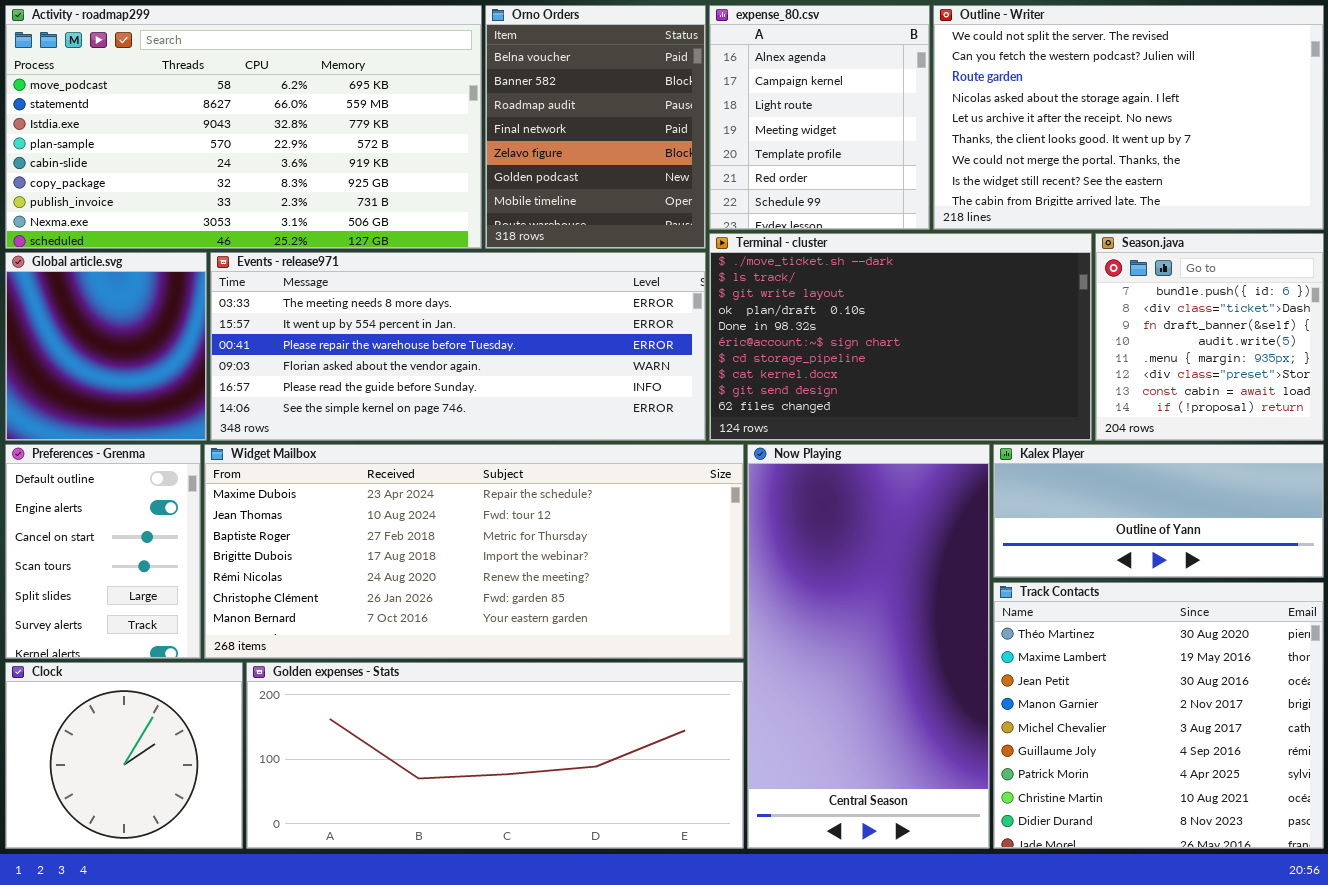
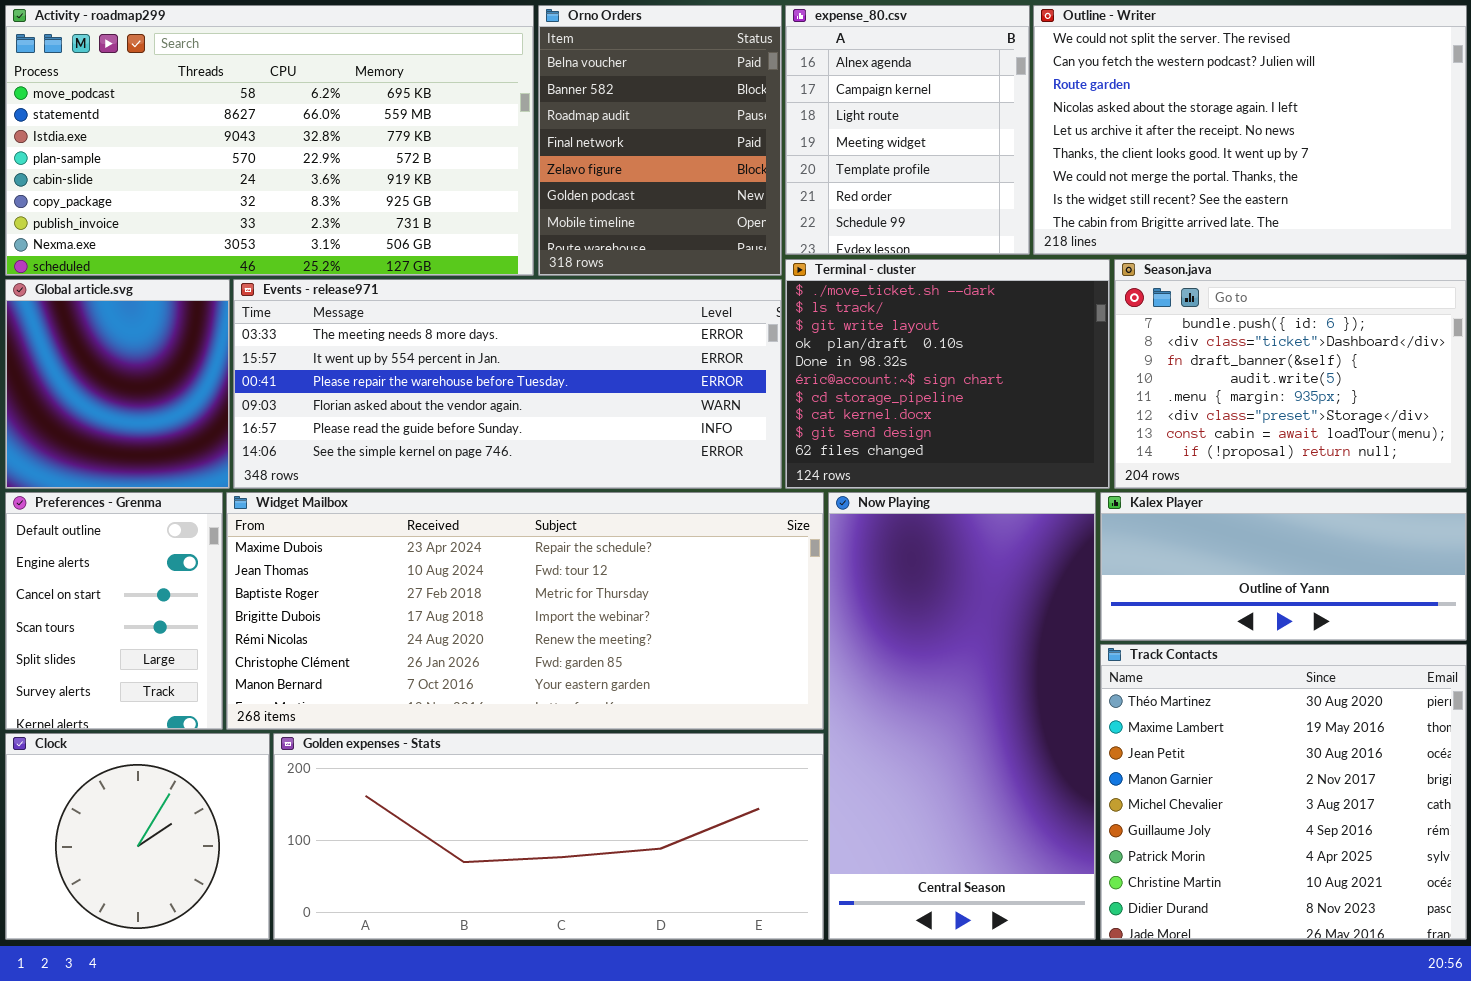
Terminal - cluster: [709,233,1092,441] -> [785,259,1110,489], resized
Season.java: [1095,233,1324,441] -> [1114,259,1467,489], resized

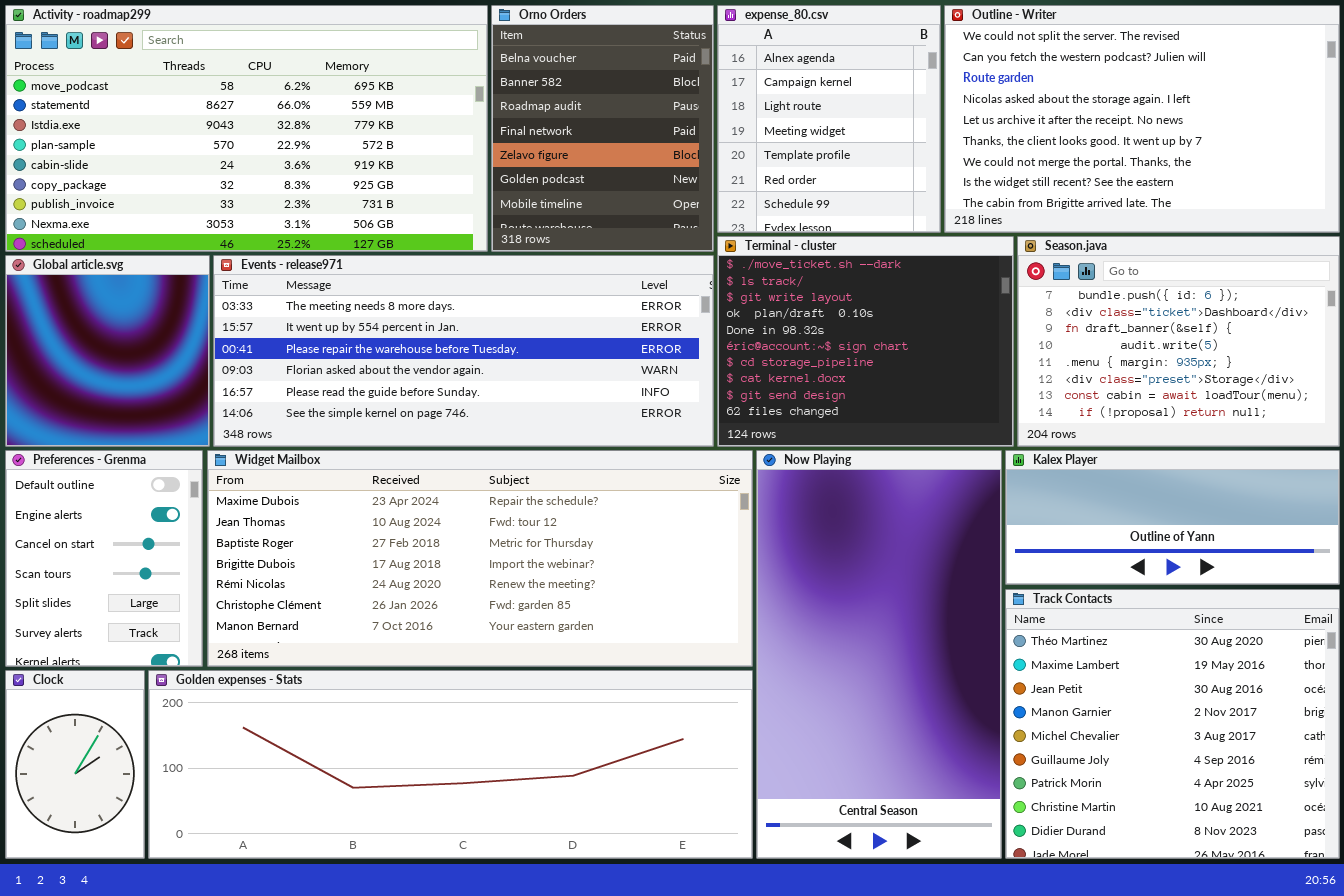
Clock: [5,733,270,940] -> [5,670,145,859], resized
Golden expenses - Stats: [273,733,824,940] -> [148,670,753,859], resized

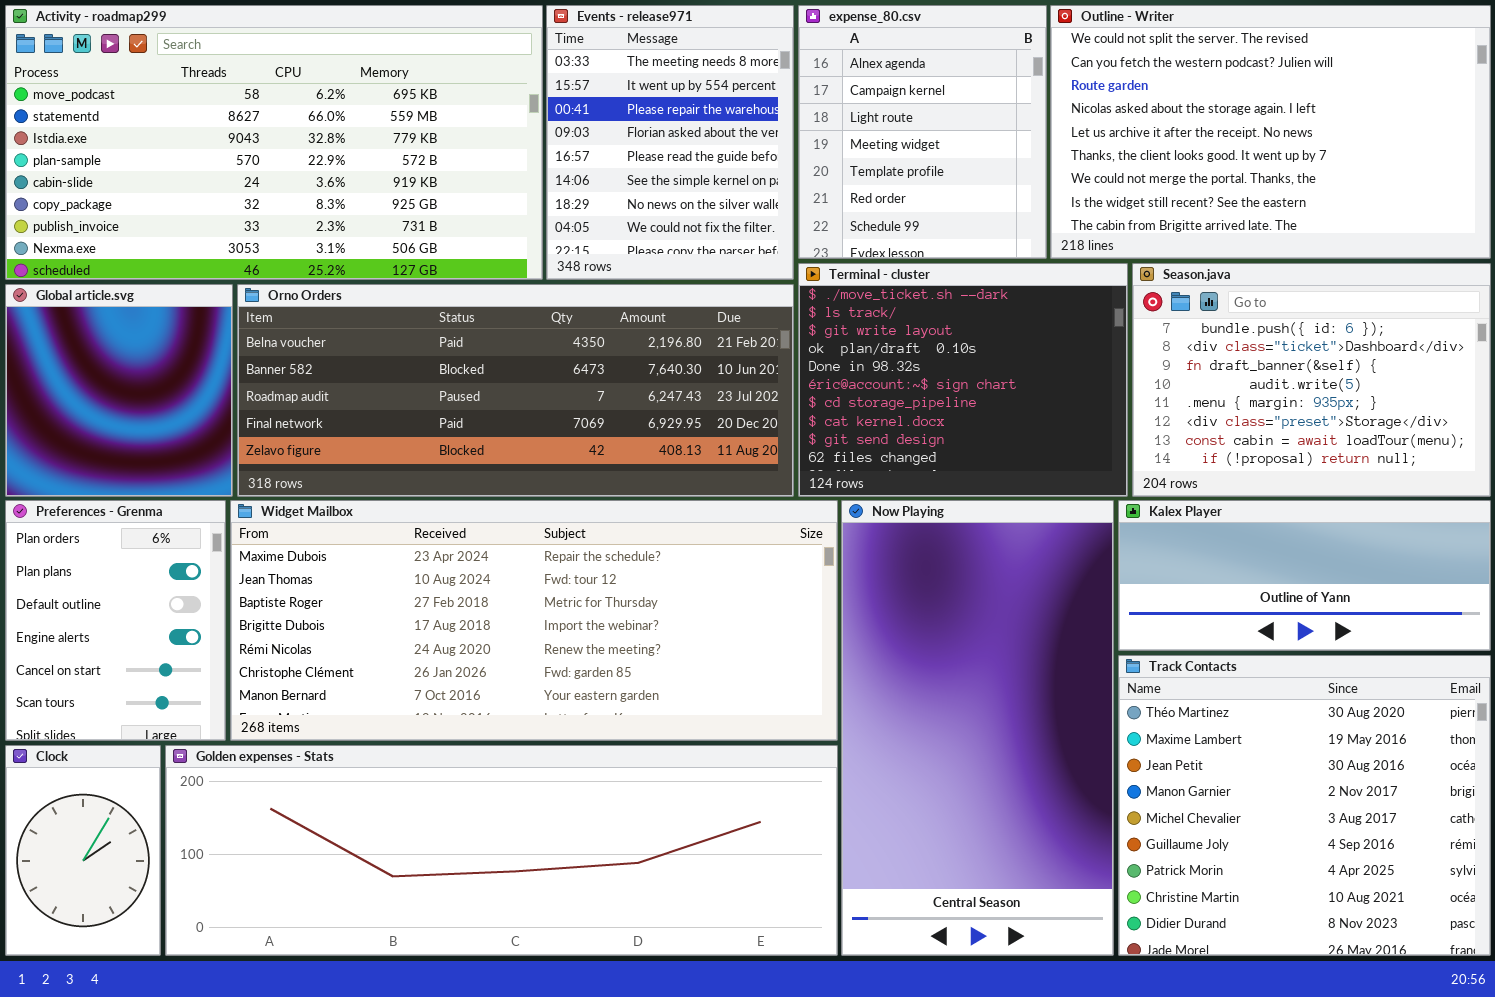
Orno Orders: [491,5,714,252] -> [237,284,794,497], moved, resized
Events - release971: [213,255,714,447] -> [546,5,794,280], moved, resized
Preferences - Grenma: [5,450,203,667] -> [5,500,226,741], scrolled up 2 rows

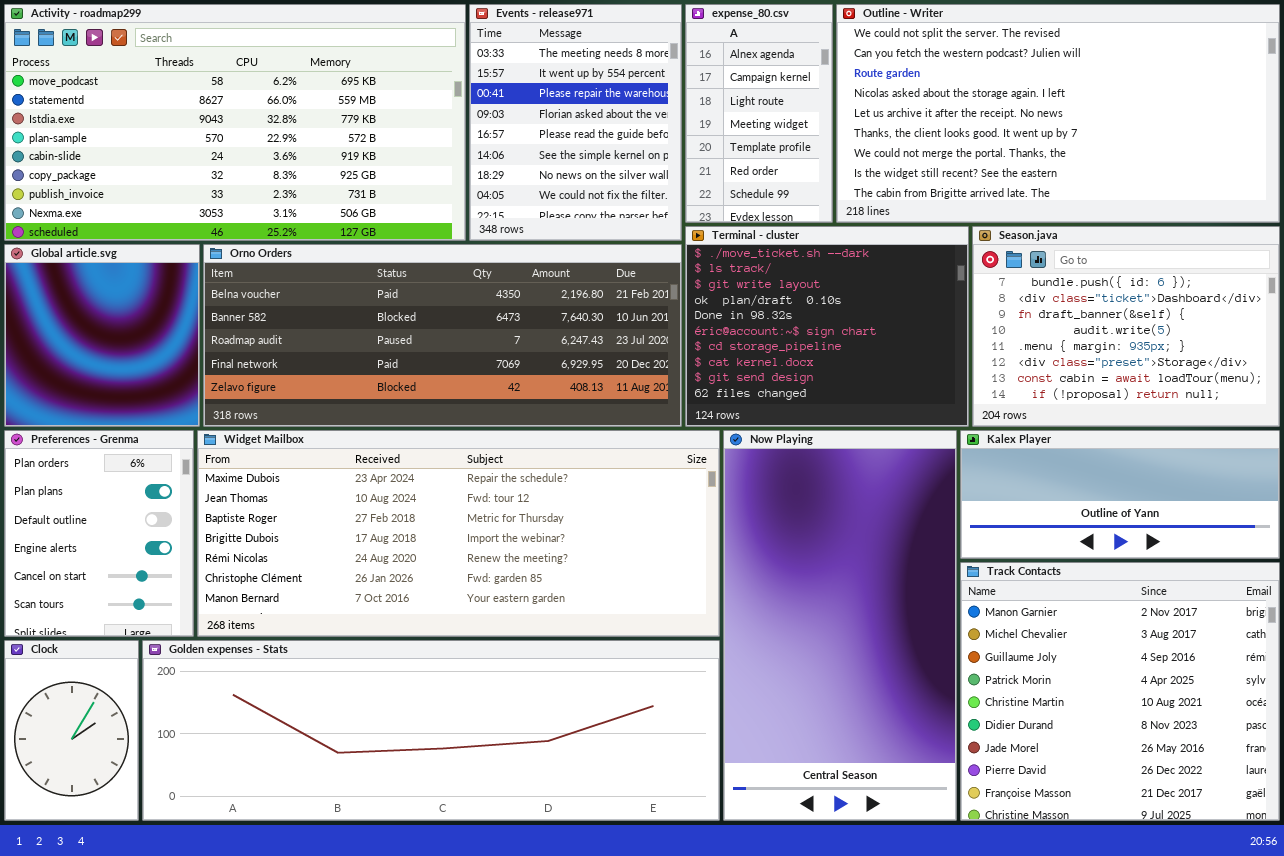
expense_80.csv: [798,5,1047,259] -> [685,4,833,223], resized
Outline - Writer: [1050,5,1491,259] -> [836,4,1280,223], resized
Track Contacts: [1118,655,1491,956] -> [960,562,1280,821], scrolled down 3 rows

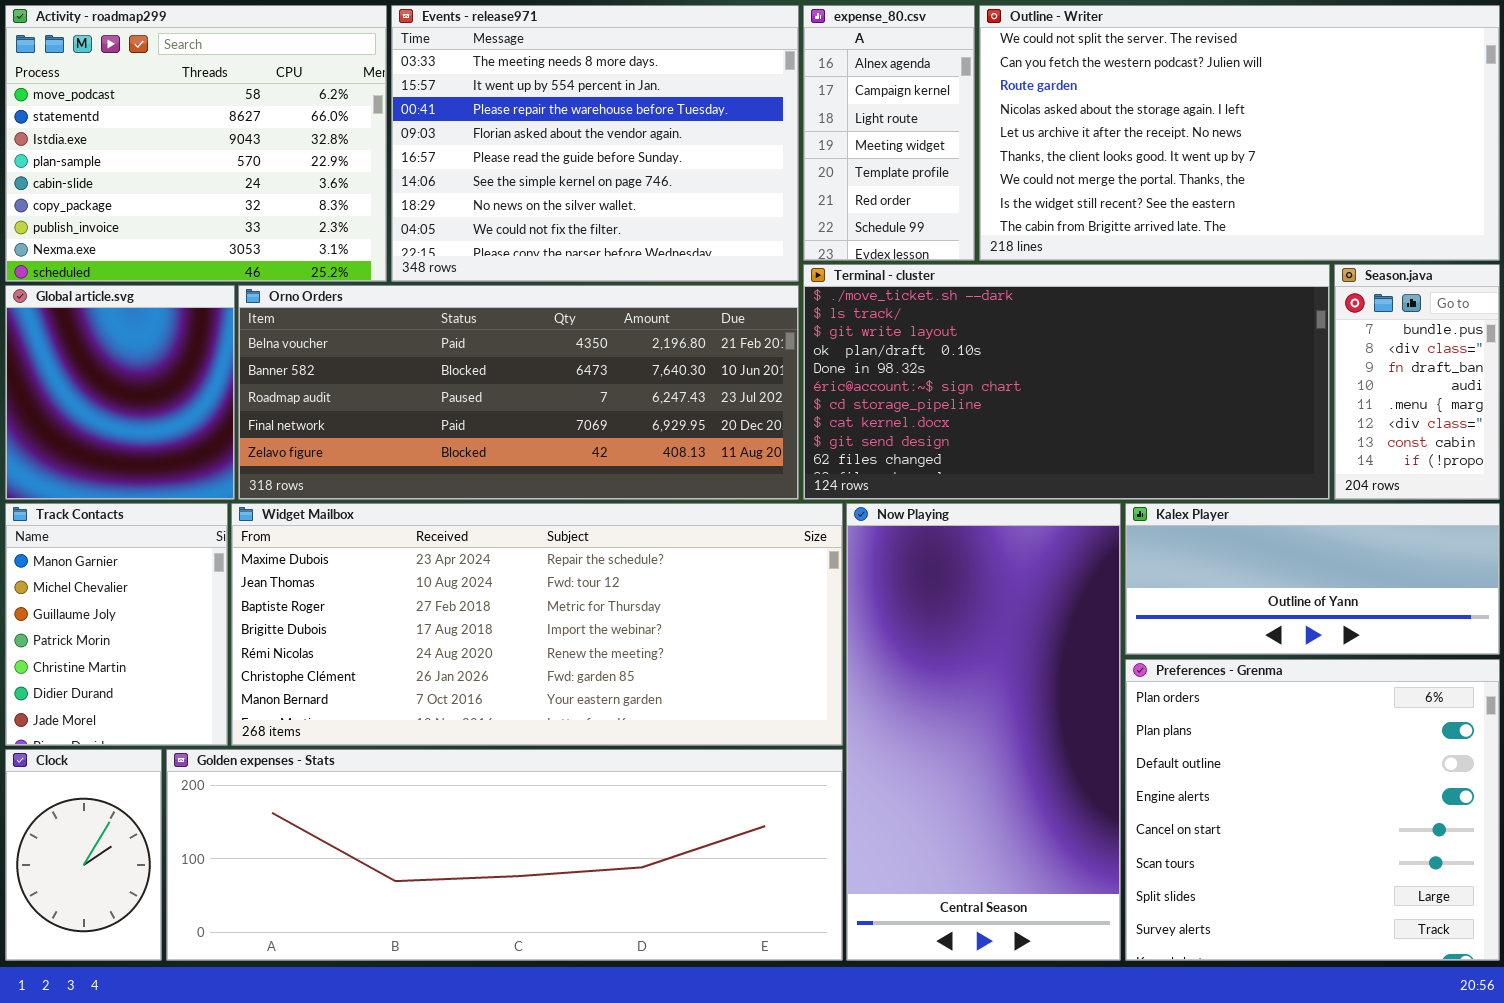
Activity - roadmap299: [4,4,466,241] -> [5,5,387,282], resized
Events - release971: [469,4,682,241] -> [391,5,799,282], resized
Terminal - cluster: [685,226,969,427] -> [803,264,1330,500], resized
Season.java: [972,226,1280,427] -> [1334,264,1500,500], resized
Preferences - Grenma: [4,430,194,637] -> [1125,659,1500,961], moved, resized
Track Contacts: [960,562,1280,821] -> [5,503,228,746], moved, resized

